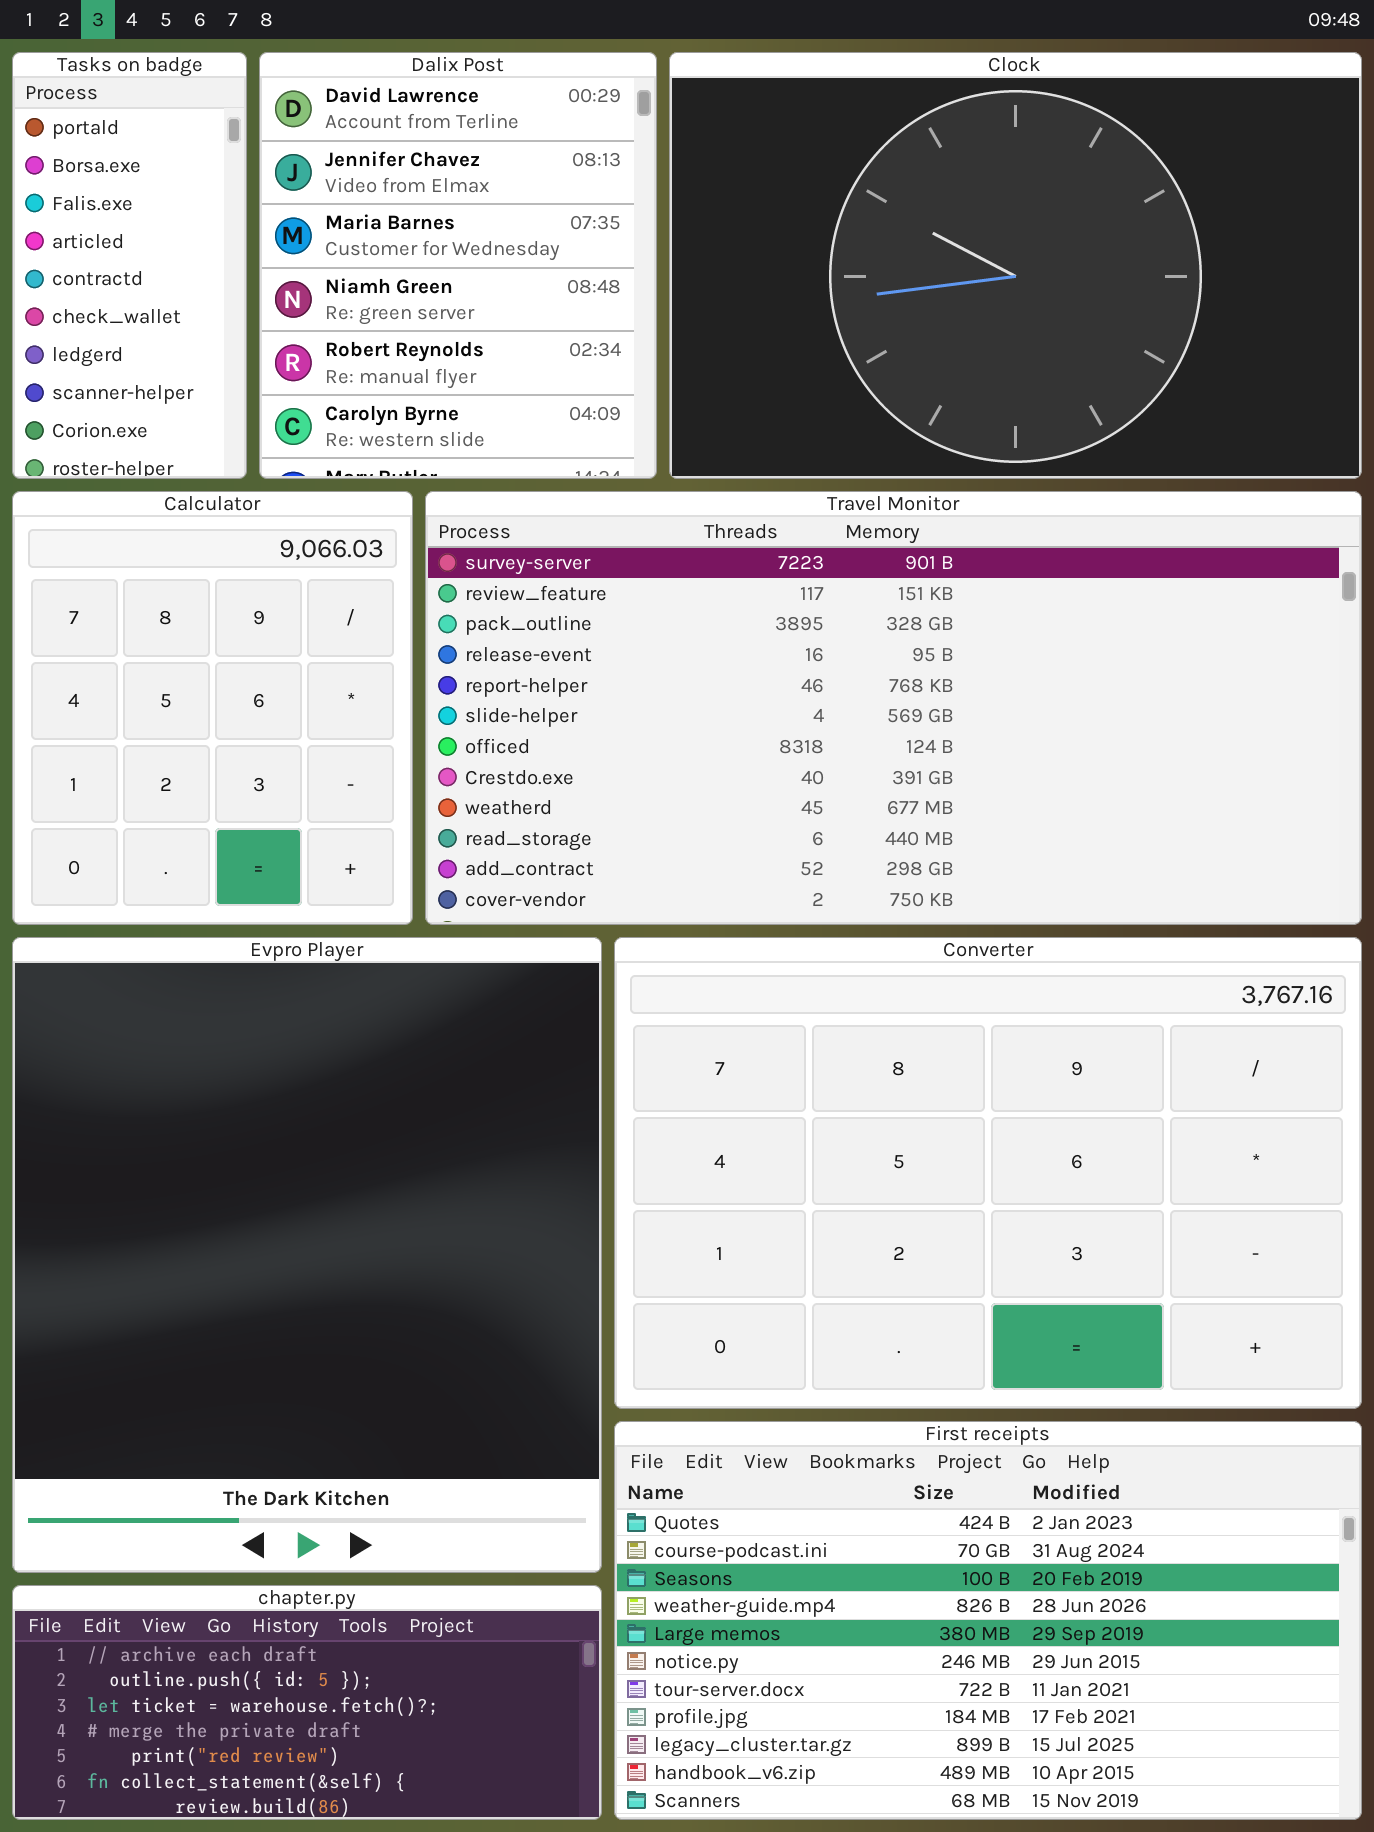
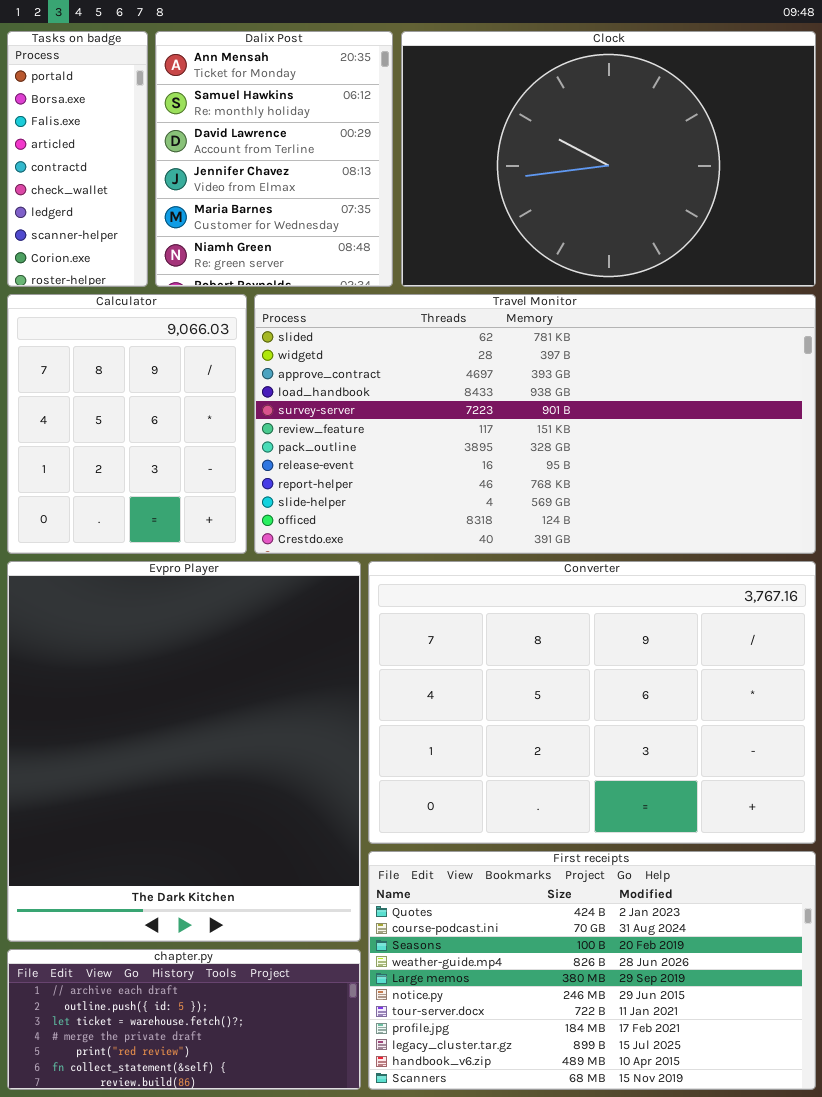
Dalix Post: [259,52,657,479] -> [155,31,393,287], scrolled up 2 rows
Travel Monitor: [425,491,1362,925] -> [254,294,816,554], scrolled up 4 rows

